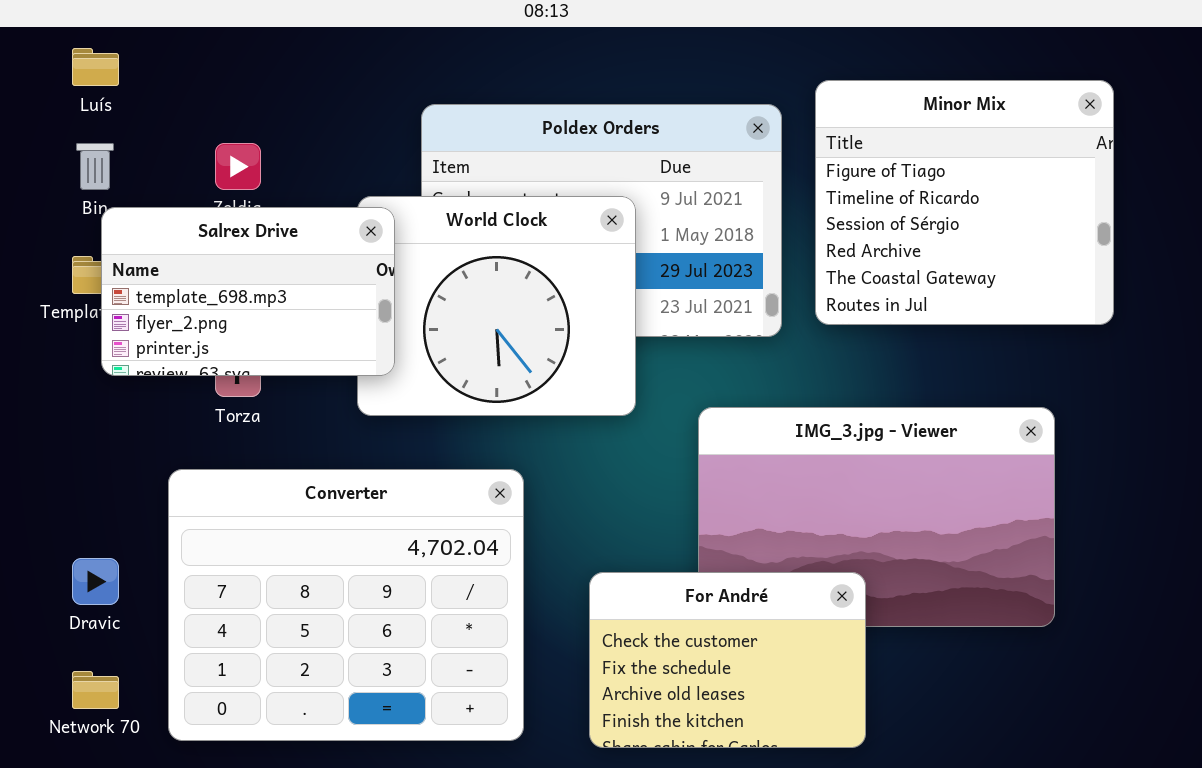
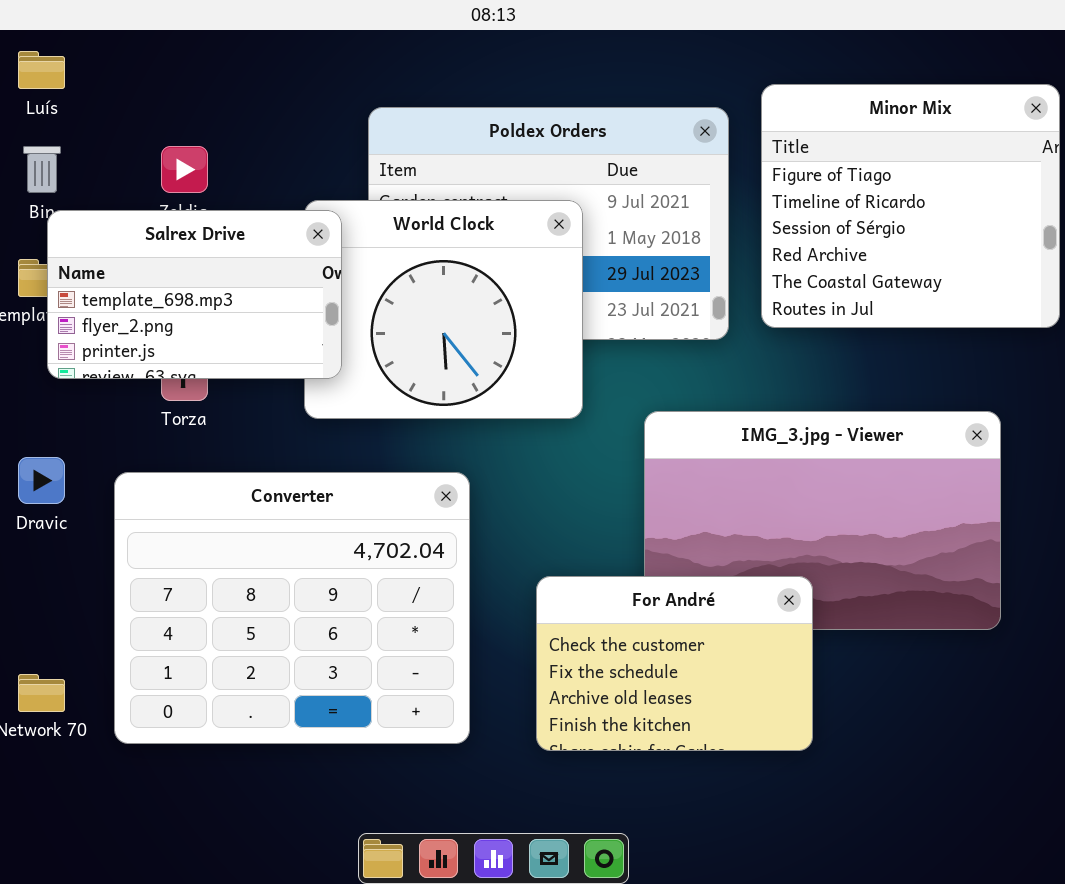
Dravic: [72,558,119,605] -> [18,457,65,504], moved

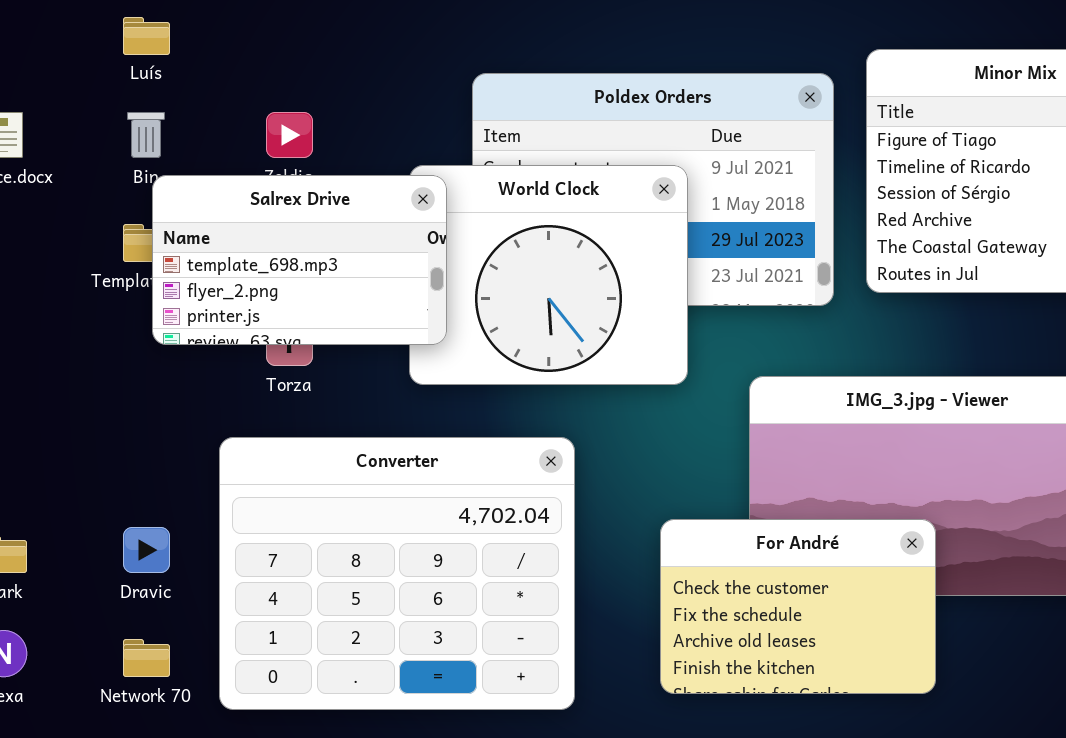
Dravic: [18,457,65,504] -> [123,527,170,573], moved
For André: [536,576,813,751] -> [660,519,936,694], moved

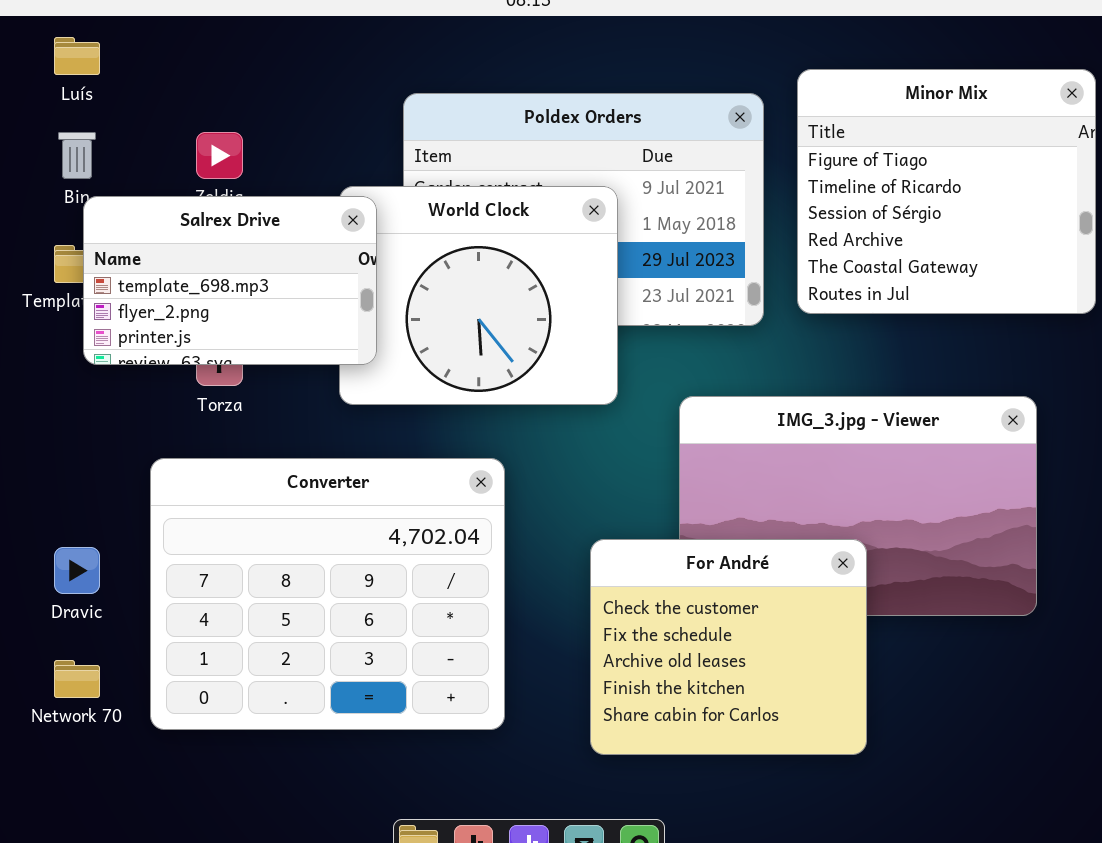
For André: [660,519,936,694] -> [590,539,867,755], resized

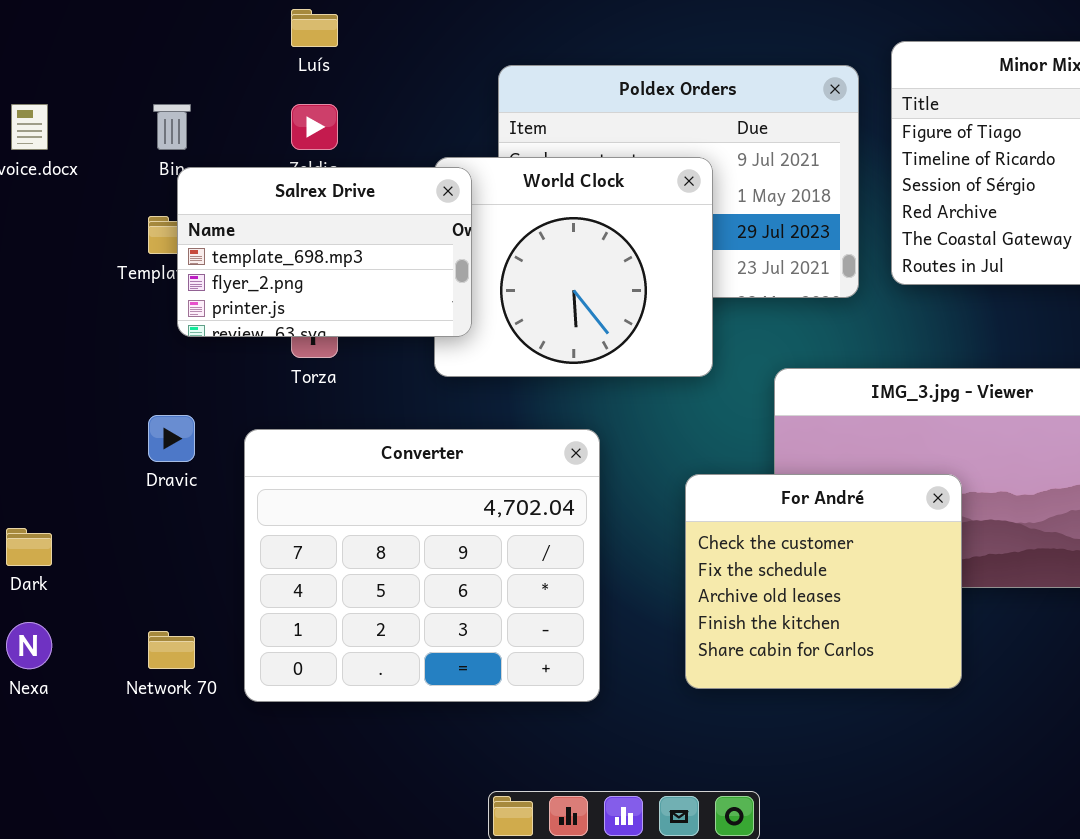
Luís: [54,37,100,75] -> [291,9,338,47], moved
For André: [590,539,867,755] -> [685,474,962,689], moved
Dravic: [54,547,100,594] -> [148,415,195,462], moved

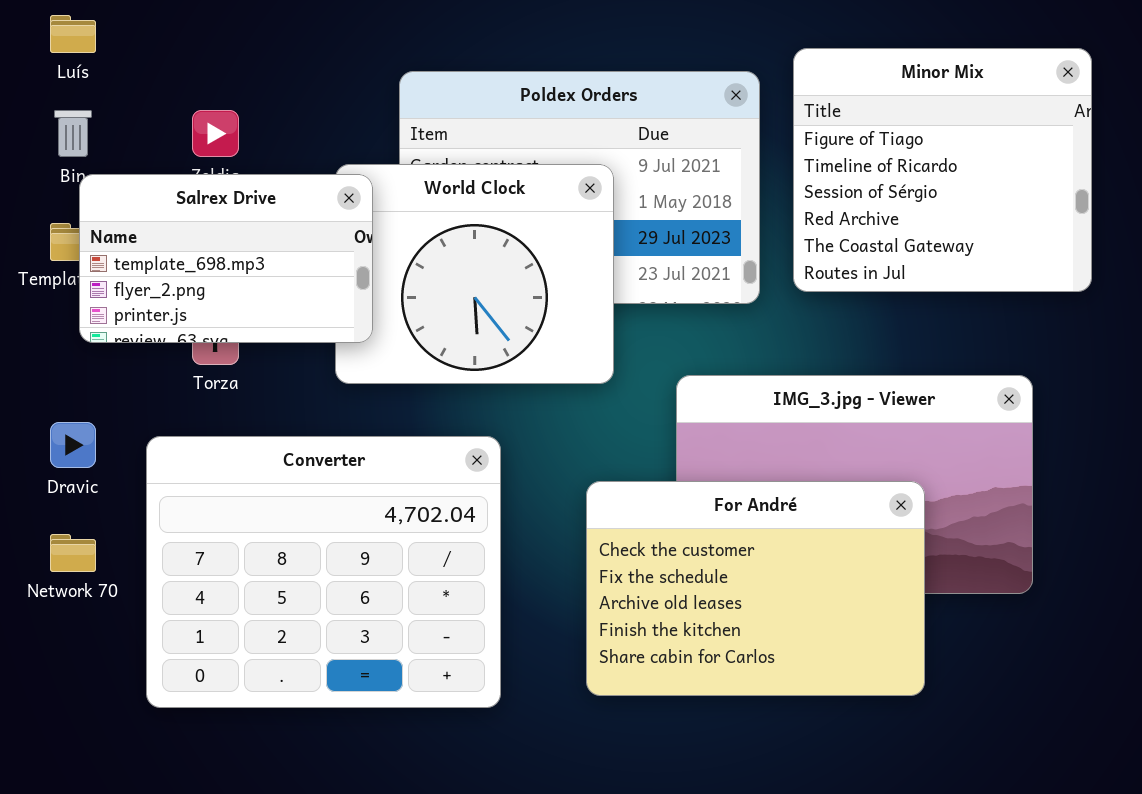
Luís: [291,9,338,47] -> [50,15,96,53], moved
For André: [685,474,962,689] -> [586,481,925,696], resized
Network 70: [148,631,195,669] -> [50,534,96,572], moved

